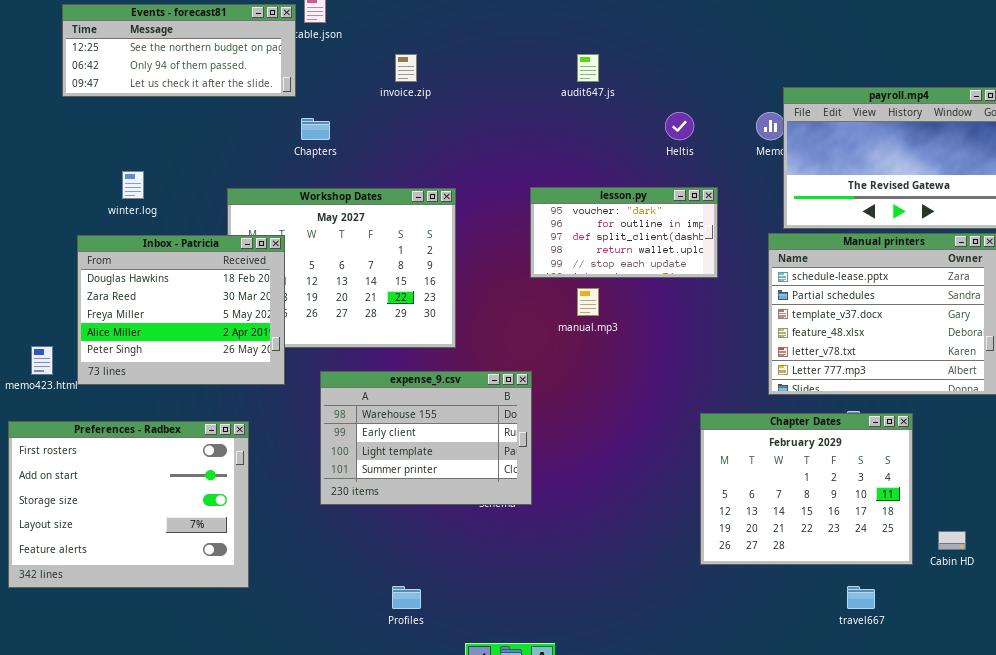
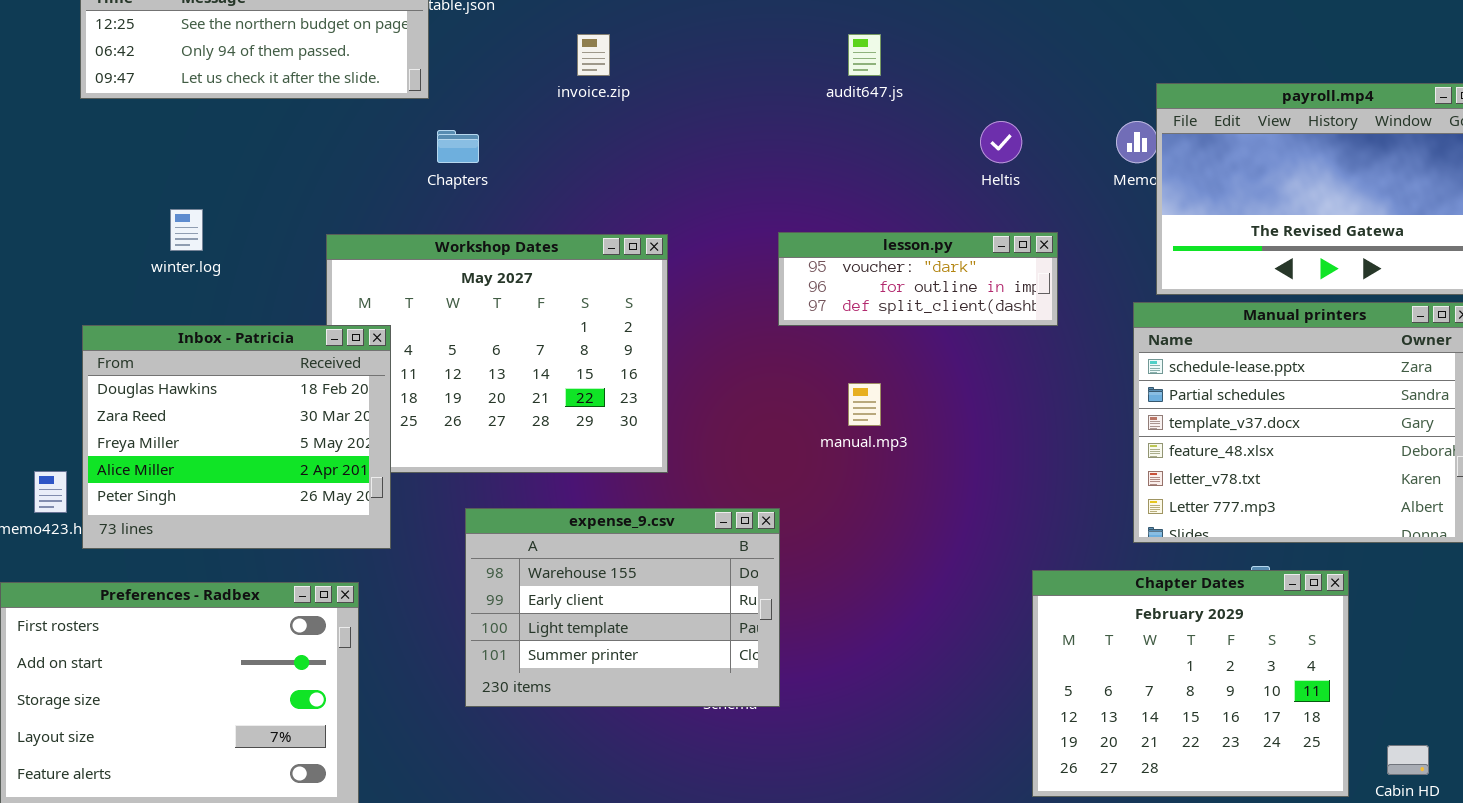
lesson.py: [530,187,718,278] -> [778,232,1058,326], resized
Inbox - Patricia: [77,235,285,385] -> [82,325,391,549], moved

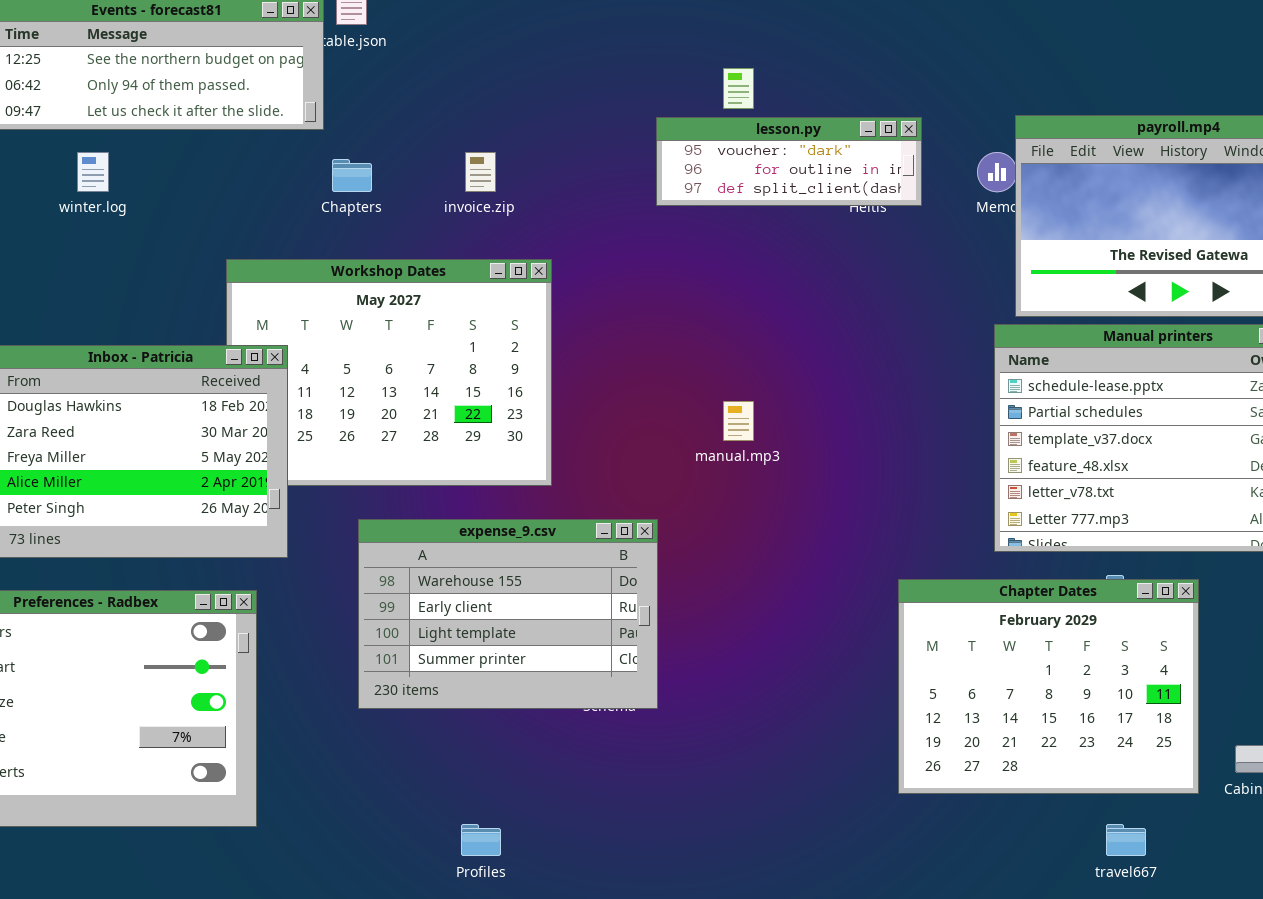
invoice.zip: [577,34,610,76] -> [465,152,496,192], moved
winter.log: [170,209,203,251] -> [77,152,109,192], moved
lesson.py: [778,232,1058,326] -> [656,117,922,206], moved

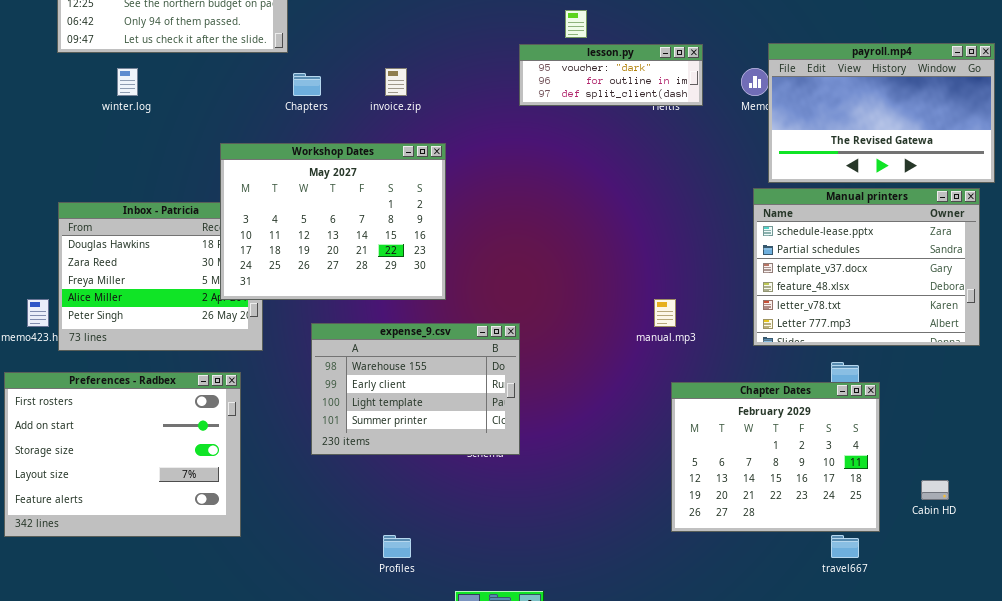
Workshop Dates: [226,259,552,486] -> [220,143,446,300], raised
manual.mp3: [723,401,754,441] -> [654,299,676,327], moved
Chapter Dates: [898,579,1199,794] -> [671,382,880,532], moved

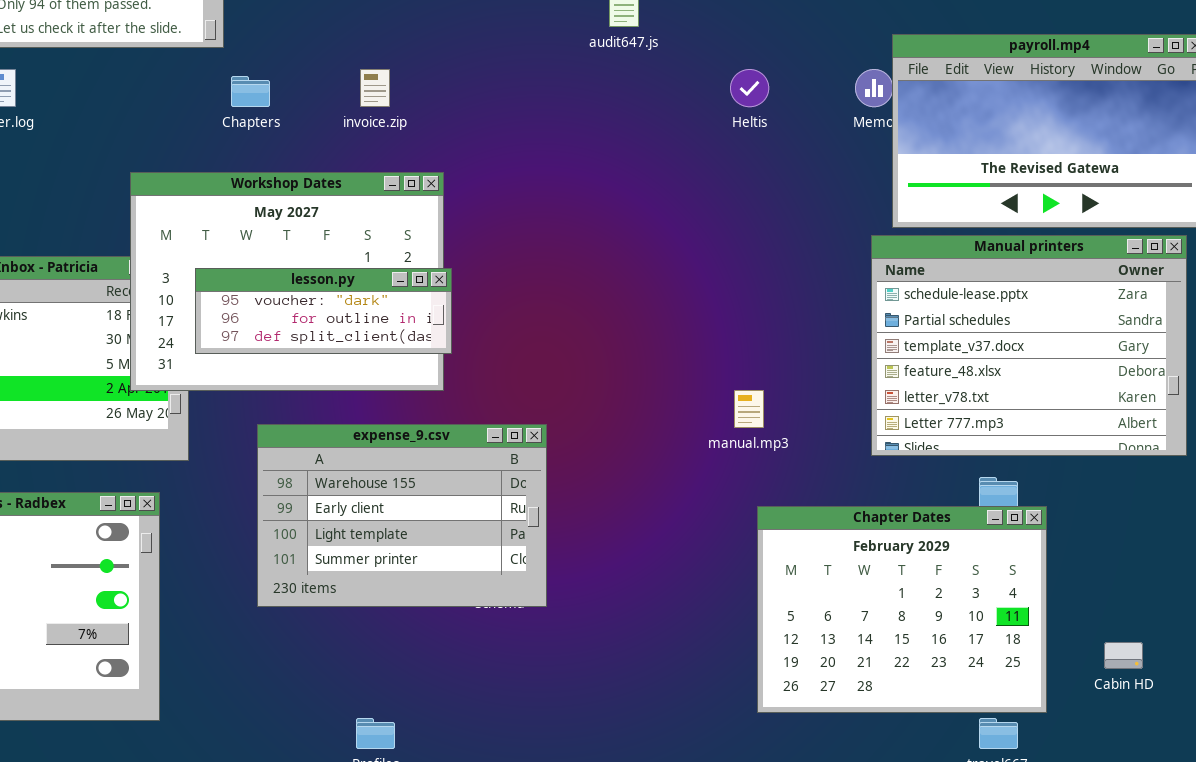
lesson.py: [519,44,703,106] -> [195,268,452,354], moved

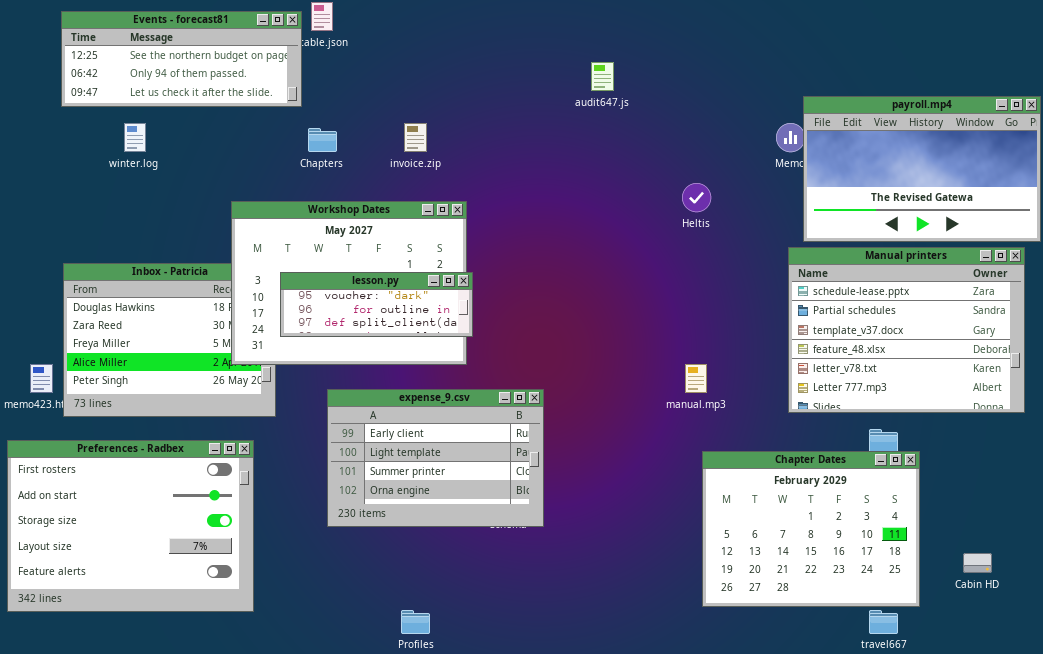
Heltis: [730,69,769,107] -> [682,183,711,212], moved
expense_9.csv: [257,424,547,607] -> [327,389,544,527], scrolled down 1 row

